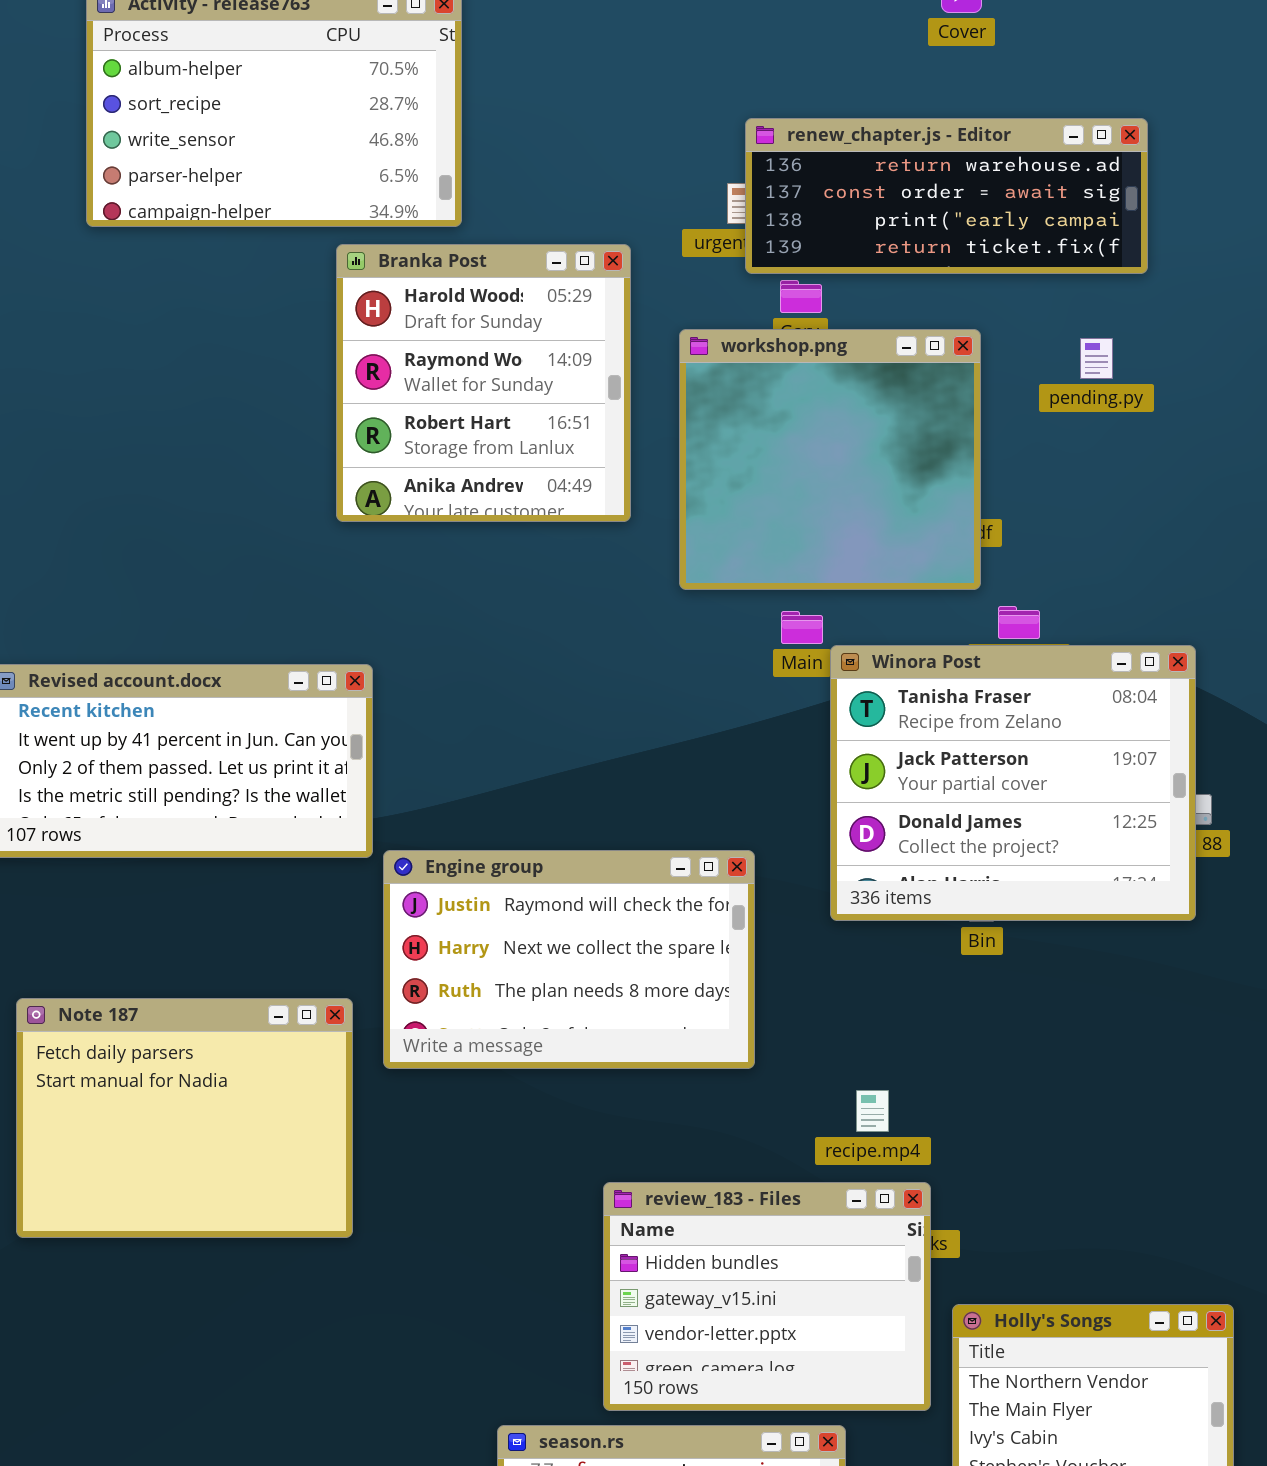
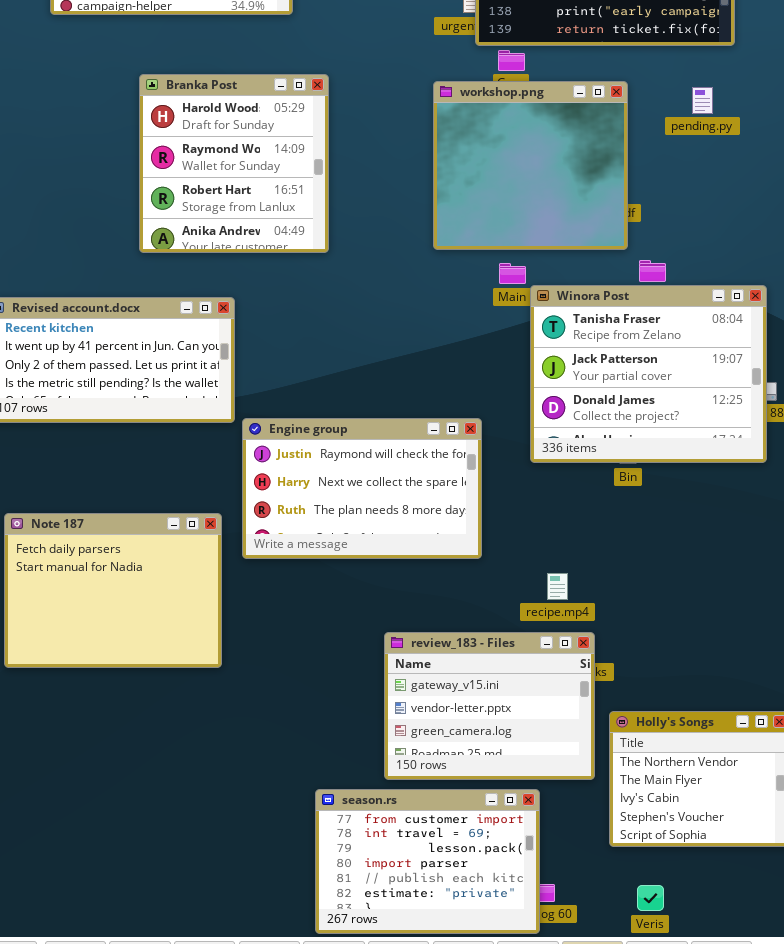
Branka Post: [336,244,631,522] -> [139,74,329,253], moved
review_183 - Files: [603,1182,931,1411] -> [384,632,595,780], scrolled down 1 row

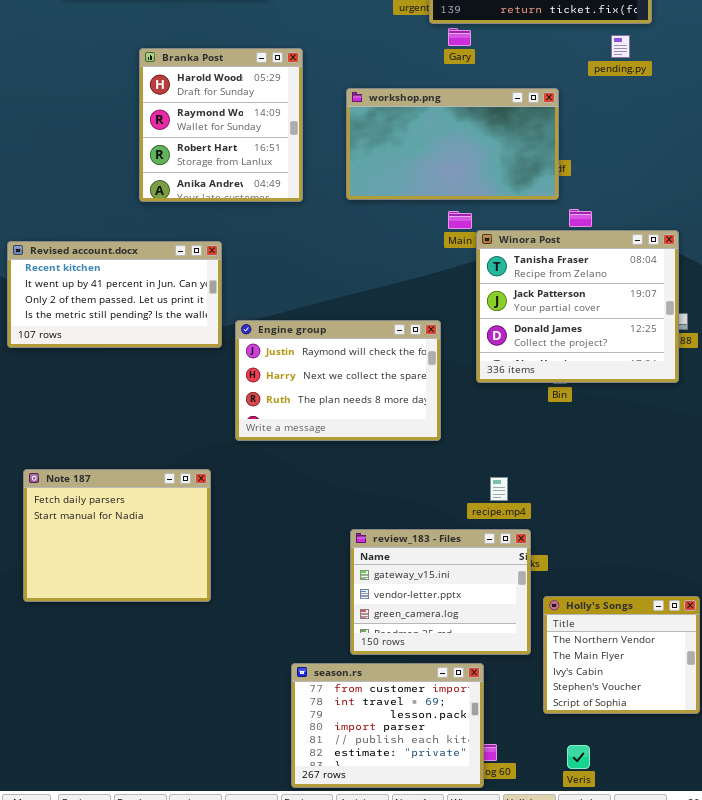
workshop.png: [433,81,628,250] -> [346,88,559,200], resized
pending.py: [692,87,713,114] -> [611,35,630,58], moved
Engine group: [242,418,482,559] -> [235,320,441,441], moved
Note 187: [4,513,222,668] -> [23,469,211,602], moved

